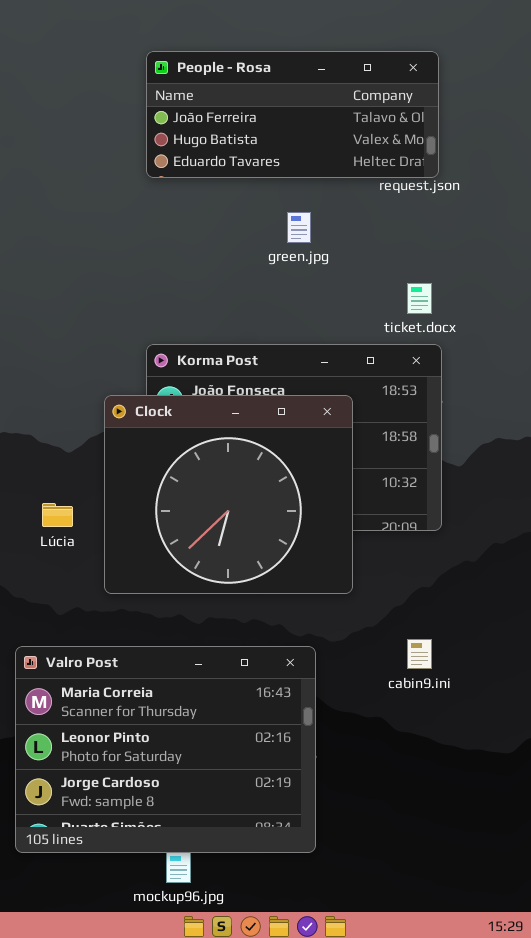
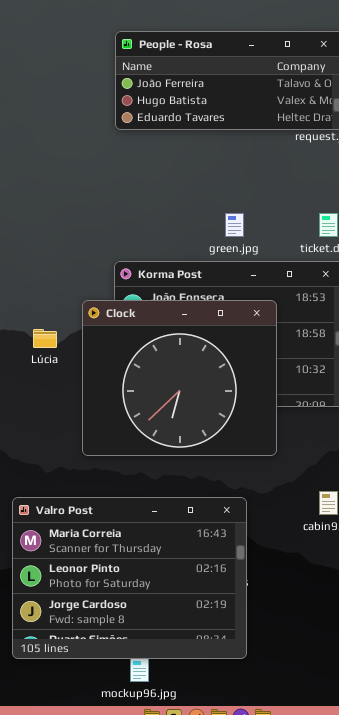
green.jpg: [287,212,311,243] -> [225,213,244,237], moved
Lúcia: [42,503,73,527] -> [33,329,57,348], moved

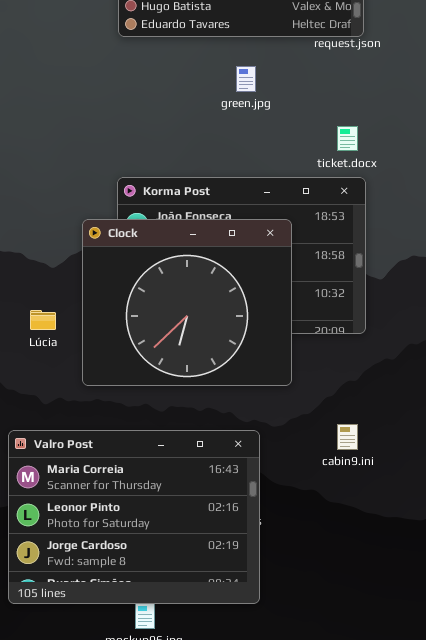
green.jpg: [225,213,244,237] -> [236,66,256,92], moved
Lúcia: [33,329,57,348] -> [30,310,56,330], moved

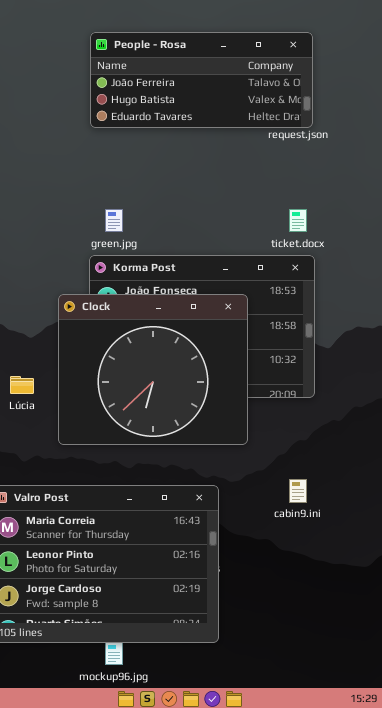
green.jpg: [236,66,256,92] -> [105,209,123,232], moved

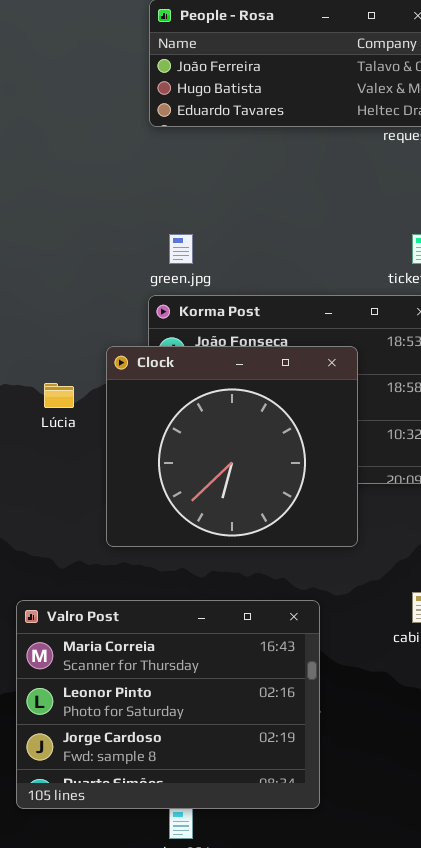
Lúcia: [10,376,34,394] -> [44,383,74,408], moved

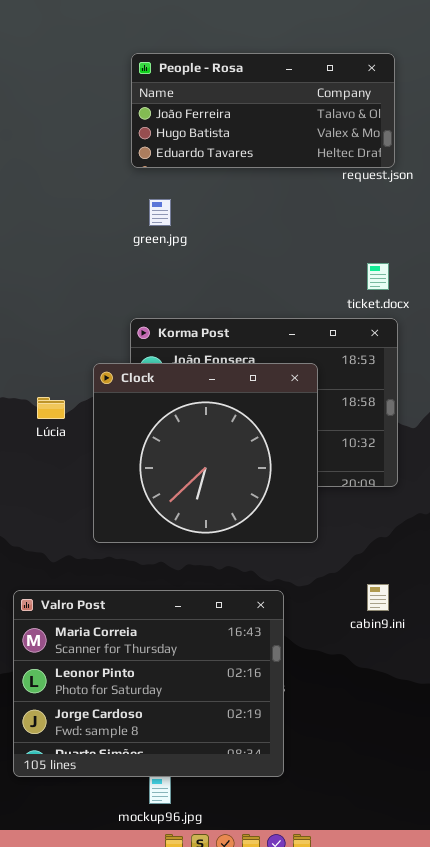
green.jpg: [169,234,193,264] -> [149,199,171,226], moved

